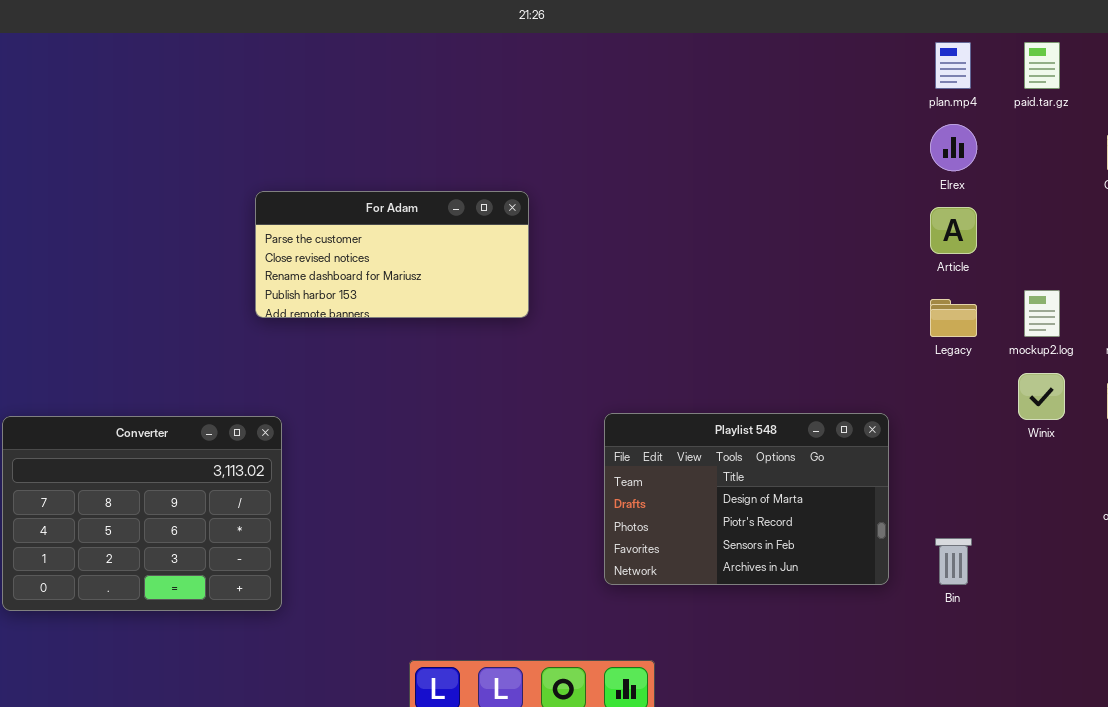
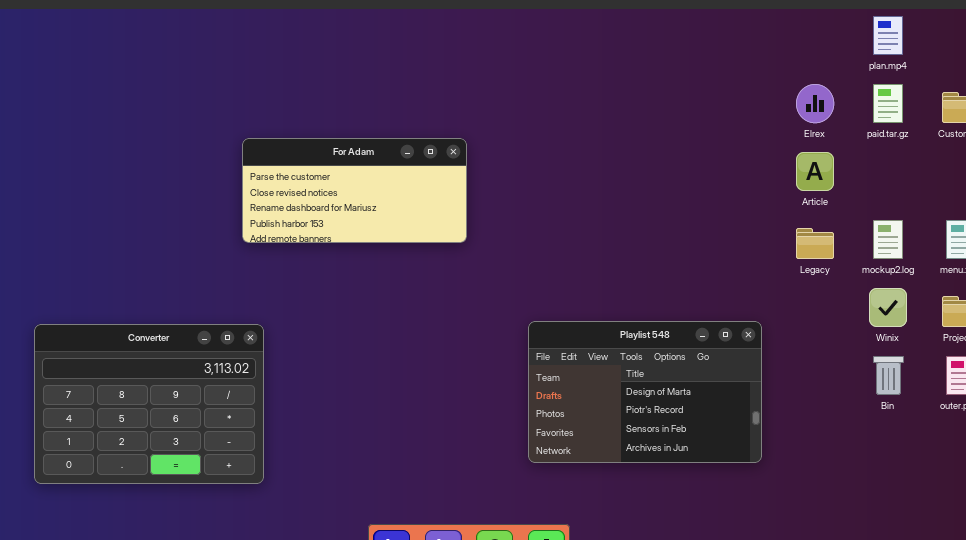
plan.mp4: [935,42,971,89] -> [873,16,903,55], moved
paid.tar.gz: [1024,42,1060,89] -> [873,84,903,123], moved
Bin: [935,538,972,585] -> [873,356,904,395], moved

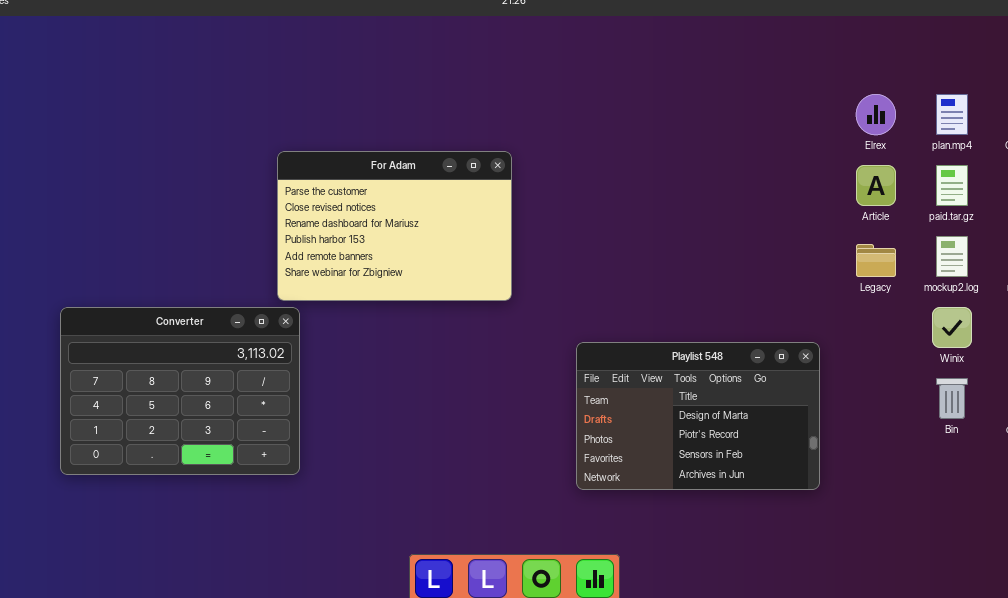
plan.mp4: [873,16,903,55] -> [936,94,968,135], moved
paid.tar.gz: [873,84,903,123] -> [936,165,968,206], moved
For Adam: [242,138,467,243] -> [277,151,512,301], resized
Converter: [34,324,264,484] -> [60,307,300,475], moved

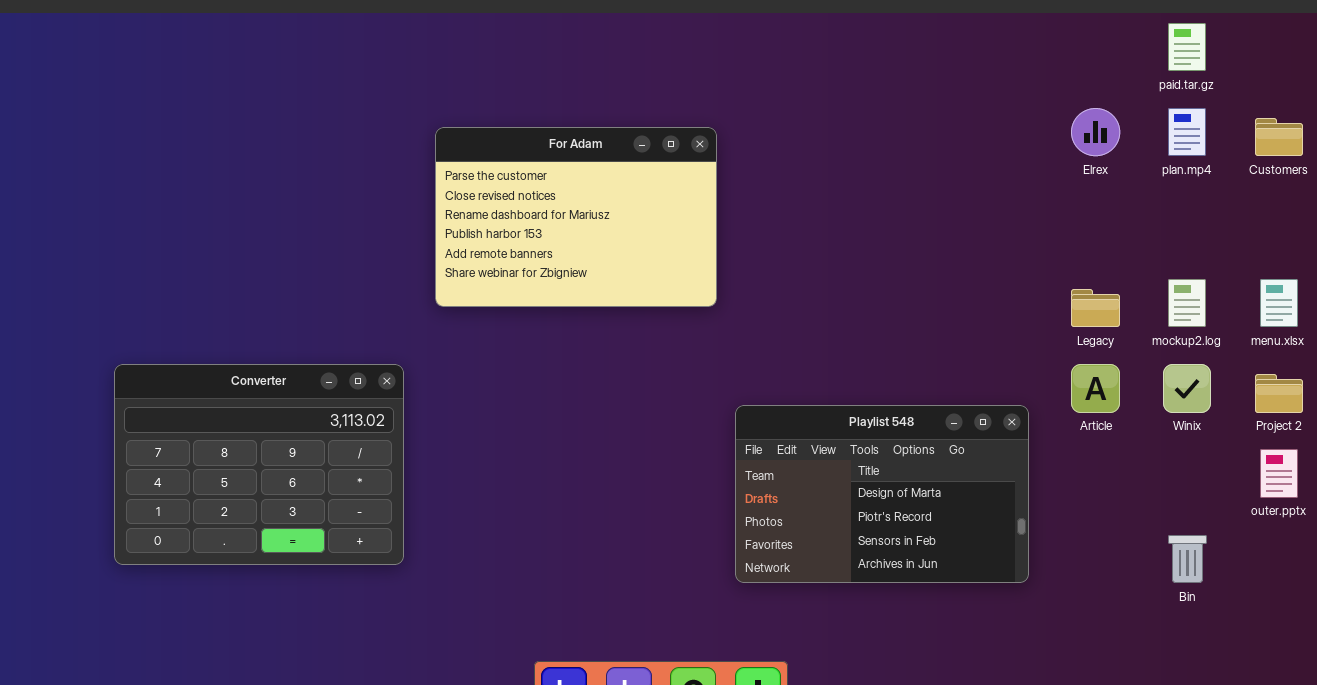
For Adam: [277,151,512,301] -> [435,127,717,307], moved
Article: [856,165,896,206] -> [1071,364,1120,413], moved
paid.tar.gz: [936,165,968,206] -> [1168,23,1206,71], moved
Bin: [936,378,968,419] -> [1168,535,1207,583], moved

